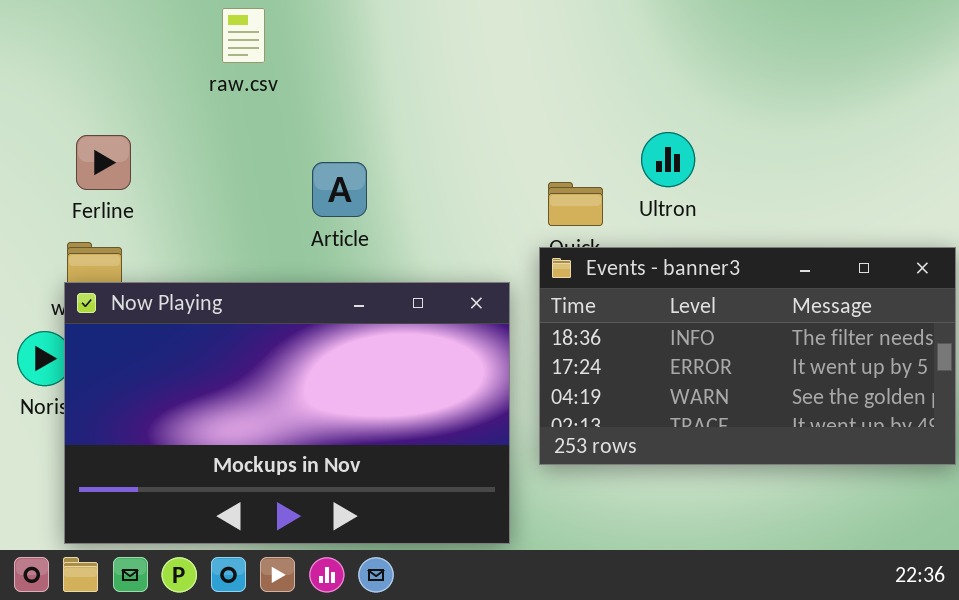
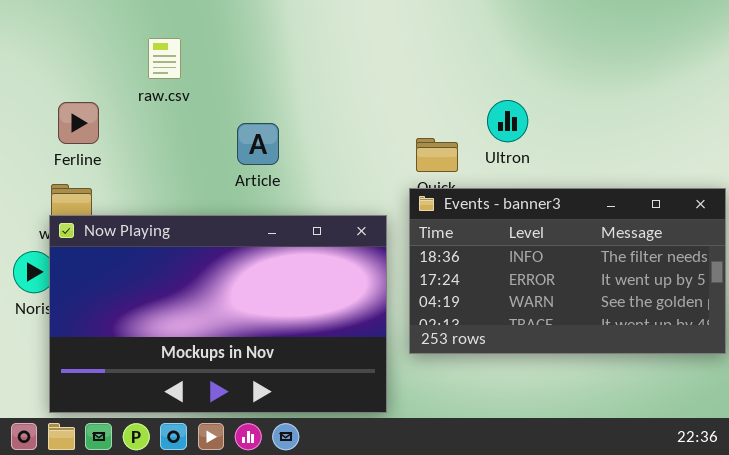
raw.csv: [222,8,265,63] -> [148,38,181,79], moved

